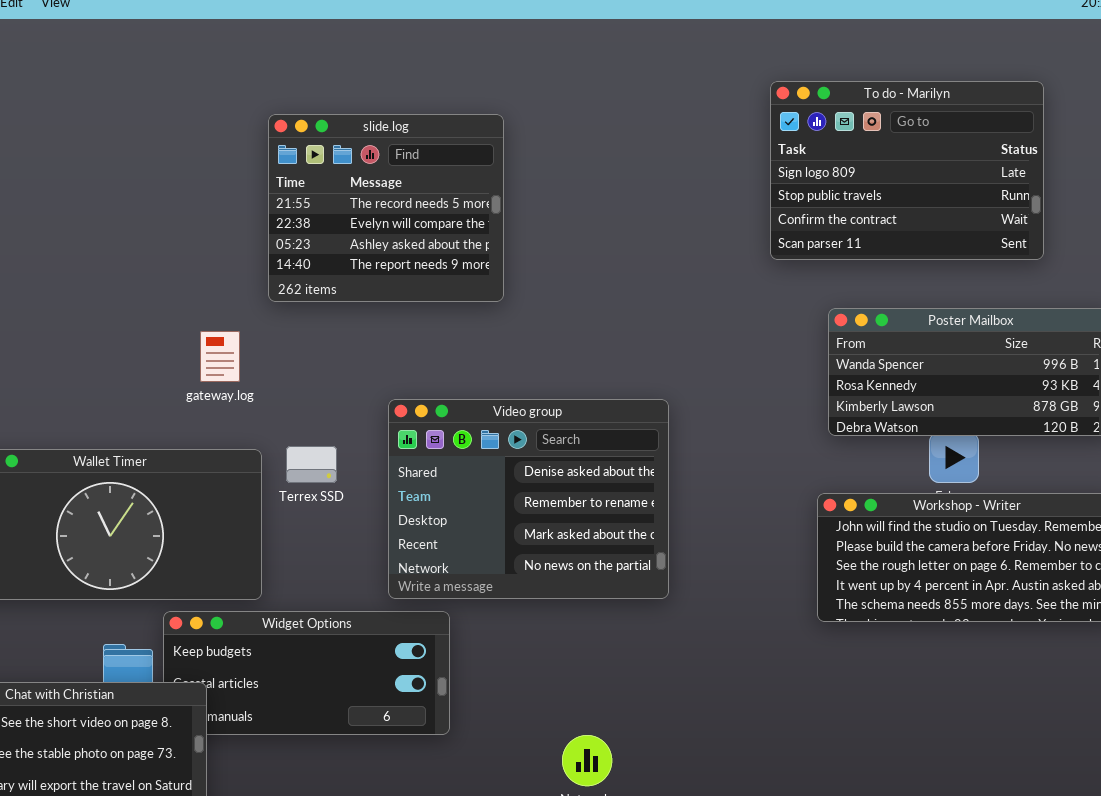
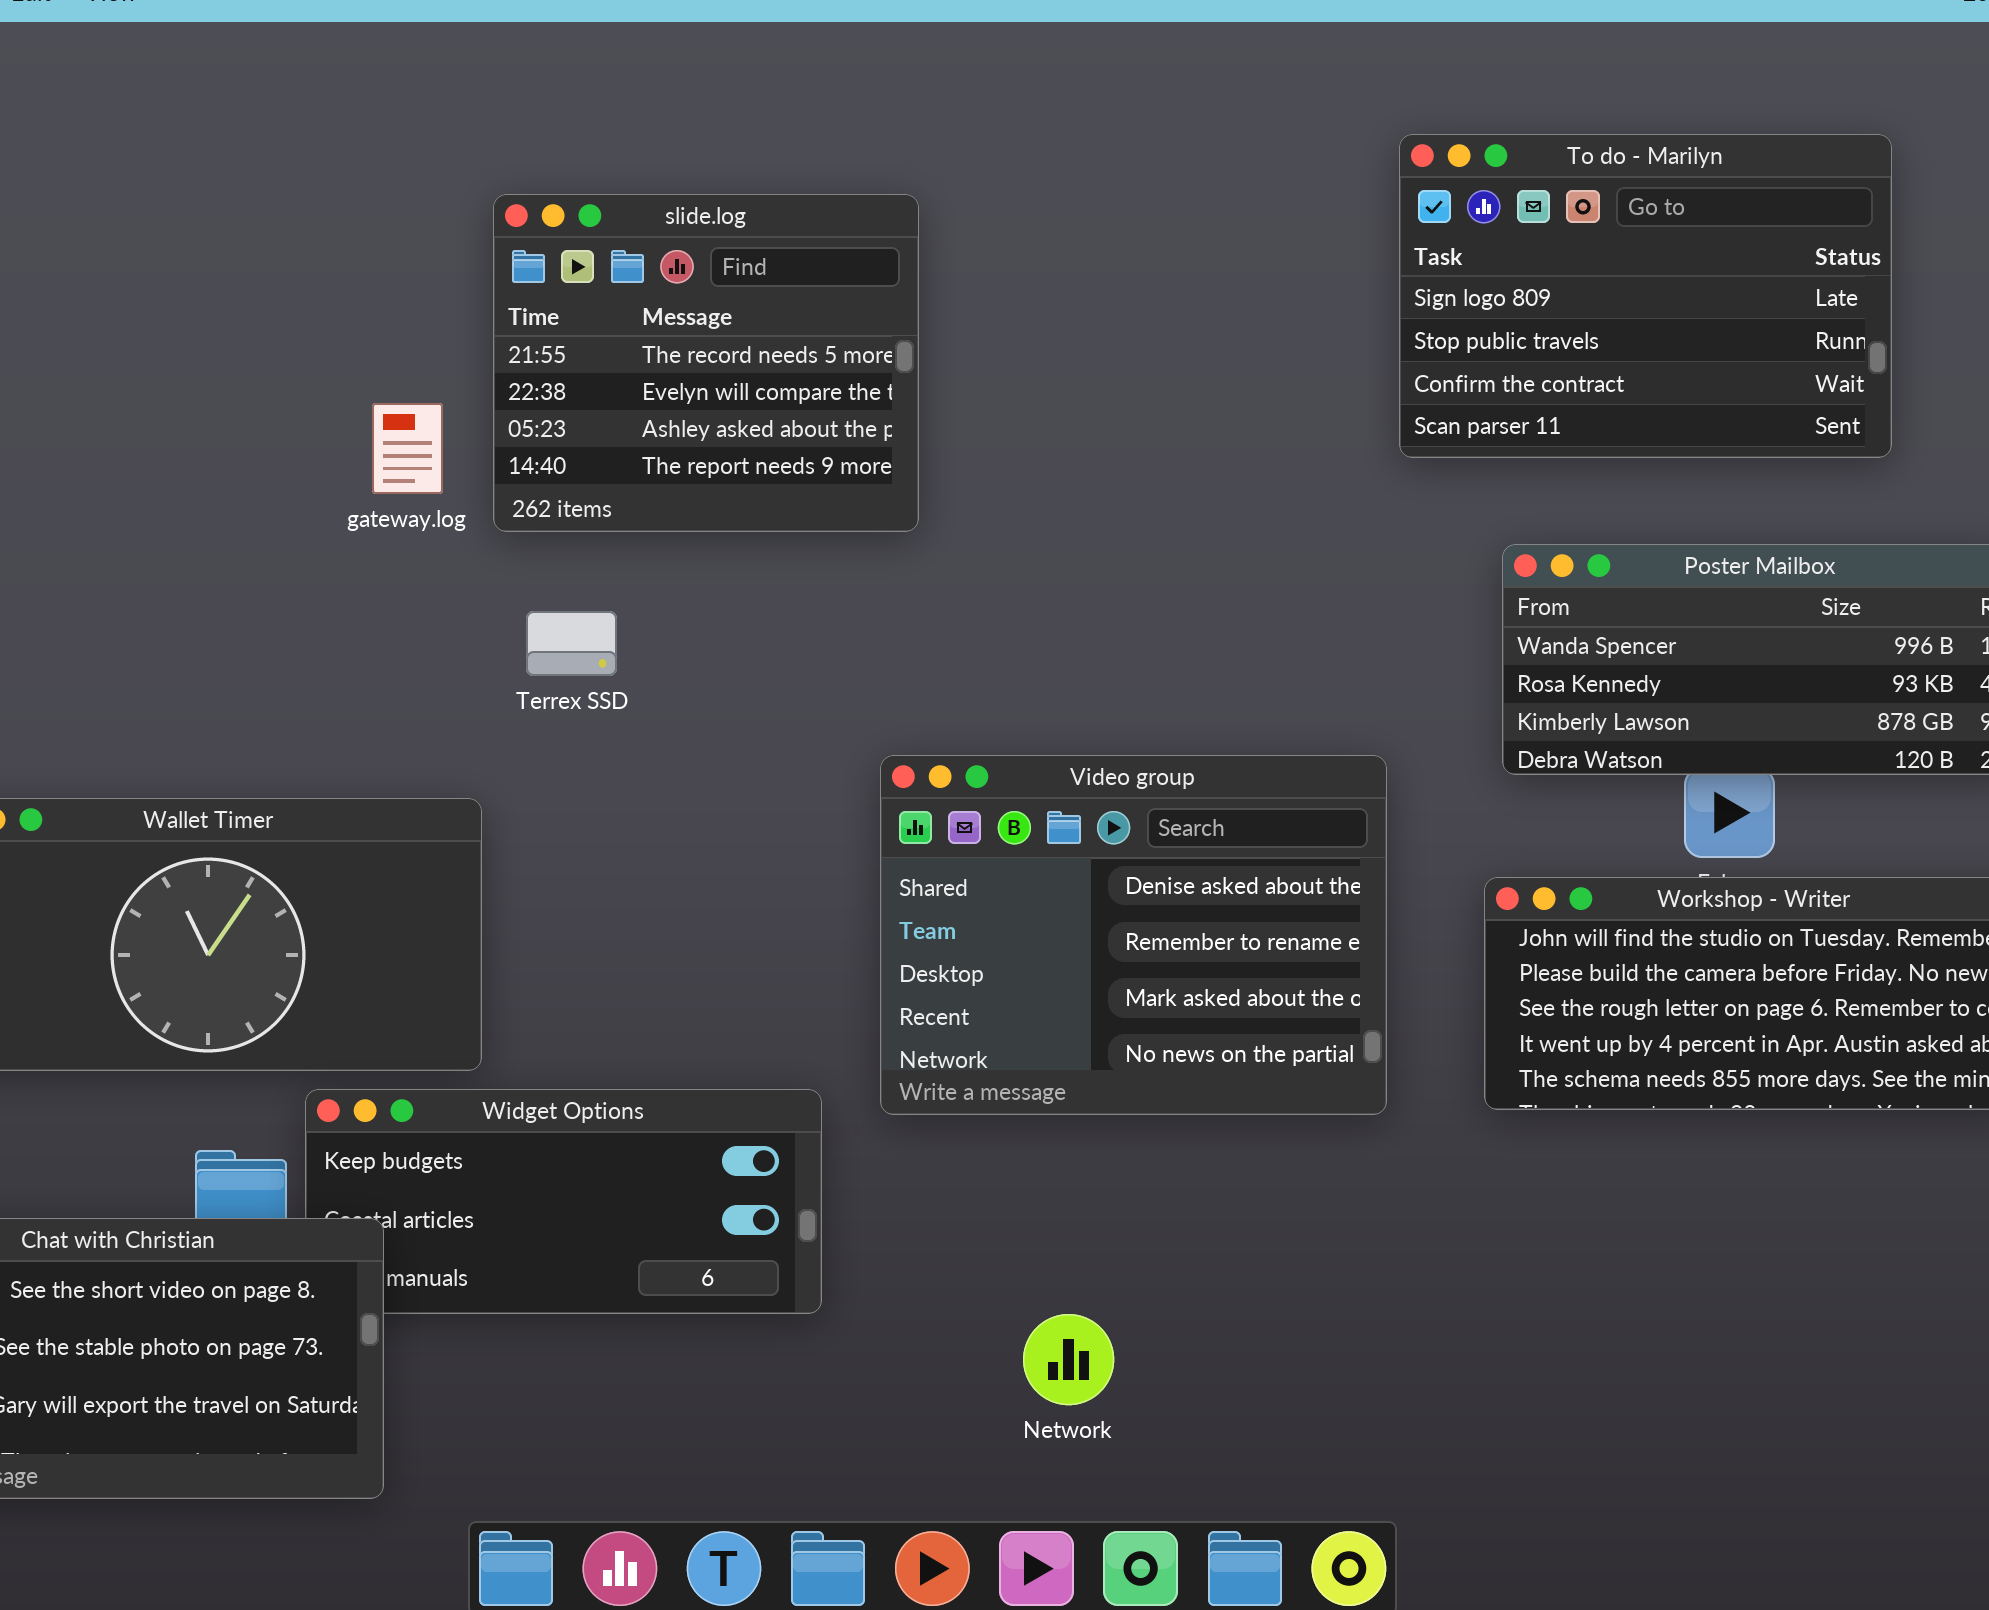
gateway.log: [200,331,240,382] -> [372,403,443,494], moved
Video group: [388,399,669,599] -> [880,755,1387,1115], moved
Terrex SSD: [286,446,337,483] -> [526,611,617,676], moved

